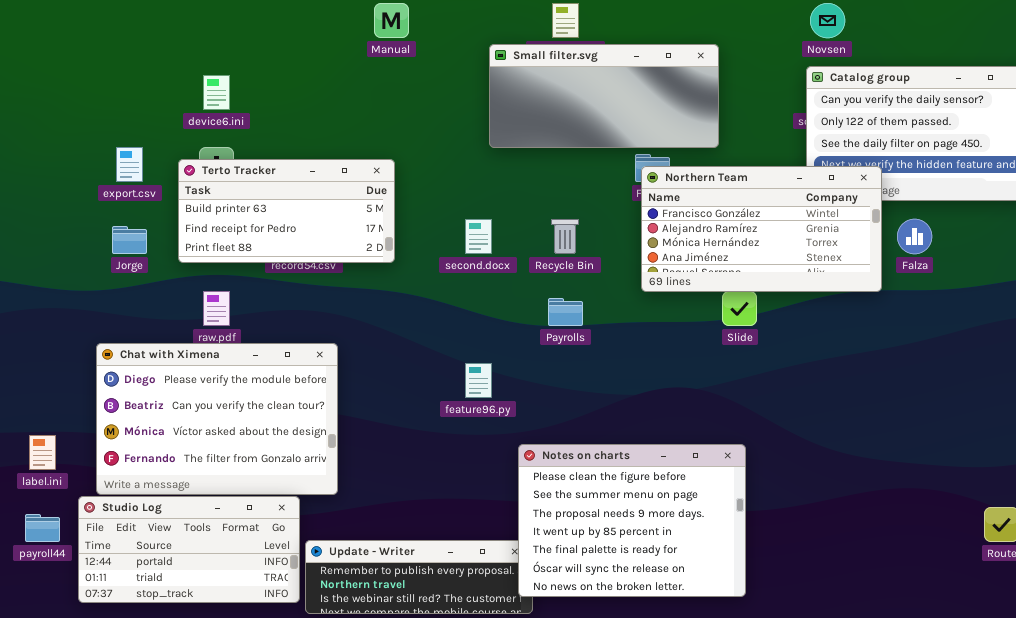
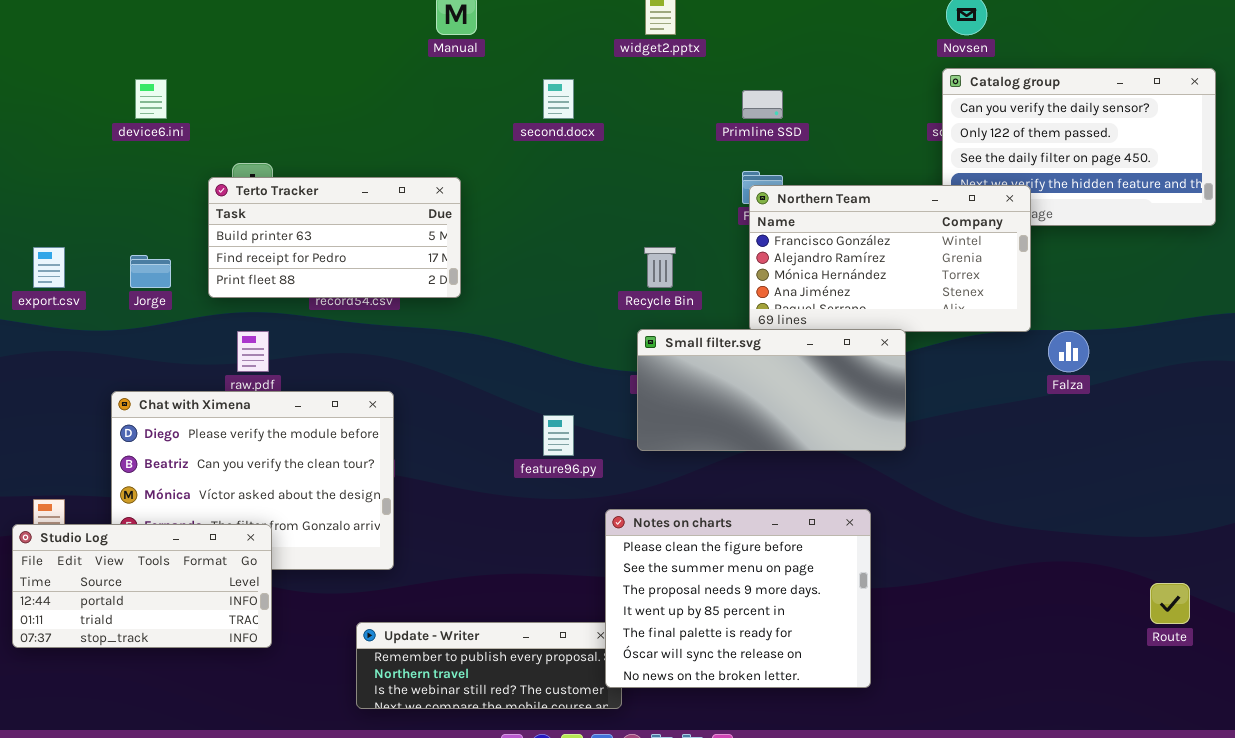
Small filter.svg: [489,44,719,148] -> [637,329,906,451], moved
device6.ini: [203,75,230,110] -> [135,79,167,119], moved
export.csv: [116,147,143,182] -> [33,247,65,288], moved
second.docx: [465,219,492,254] -> [543,79,574,119], moved
Falza: [897,219,932,254] -> [1048,331,1089,372], moved
Studio Log: [78,496,300,603] -> [12,524,272,648], moved

